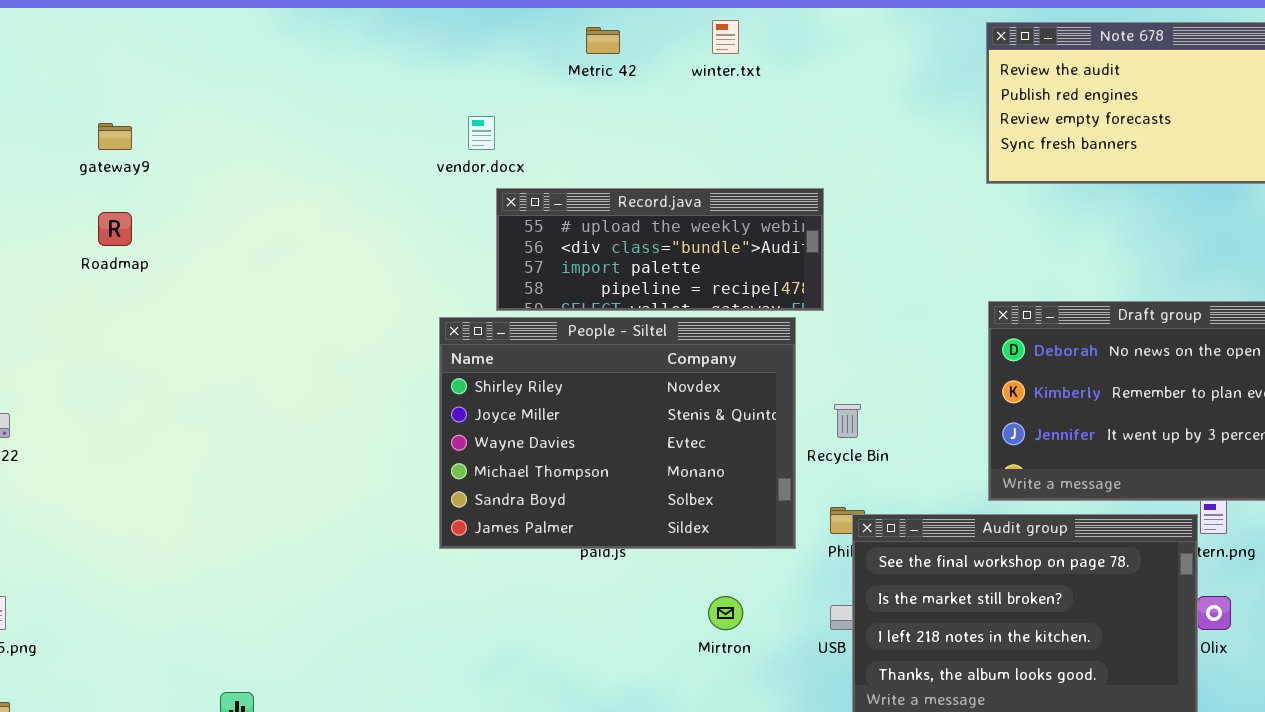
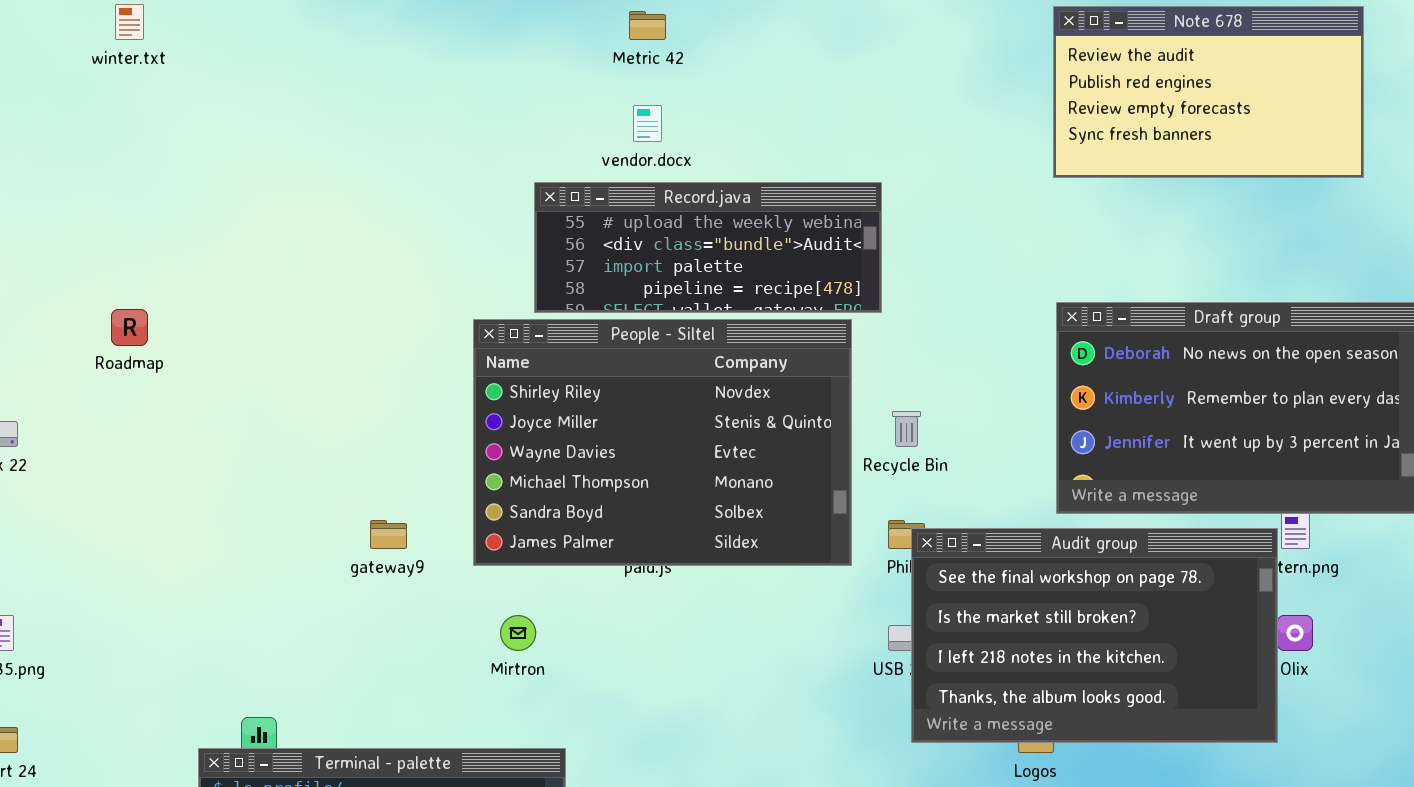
winter.txt: [712,20,739,54] -> [115,4,144,40], moved
vendor.docx: [468,116,495,150] -> [633,105,662,142], moved
gateway9: [98,123,132,150] -> [370,520,407,549], moved
Roadmap: [98,212,132,246] -> [111,309,148,346], moved
Mirtron: [708,596,743,630] -> [500,615,536,651], moved

